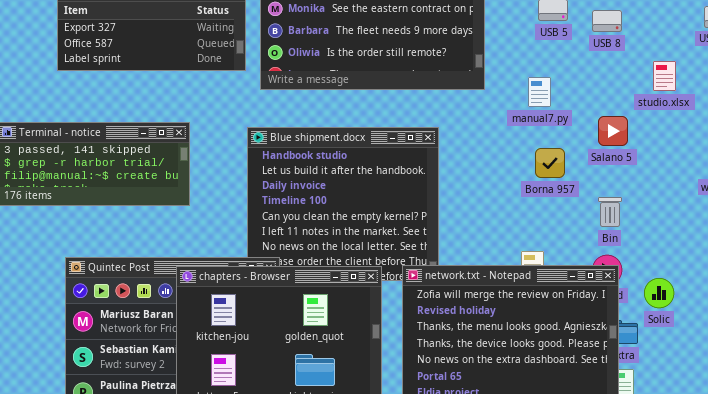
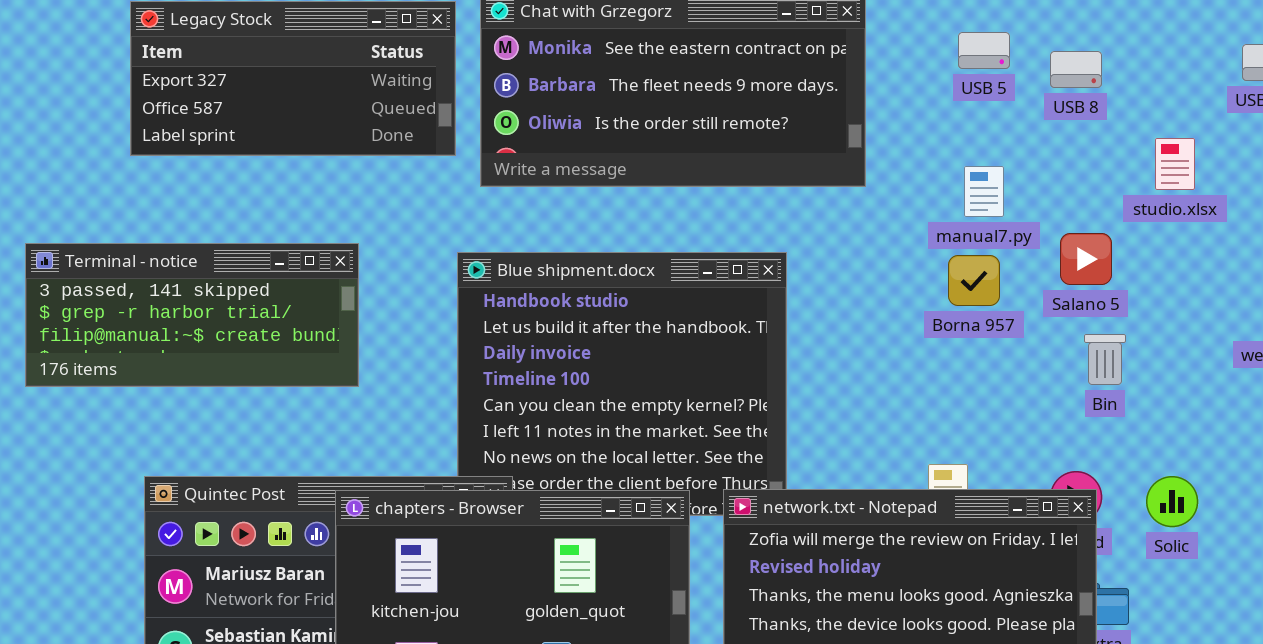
manual7.py: [528,77,551,107] -> [964,166,1004,217], moved
Borna 957: [535,148,565,178] -> [948,255,1000,306], moved
Bin: [598,197,622,227] -> [1084,334,1126,385], moved
Solic: [644,278,674,308] -> [1146,476,1198,527], moved

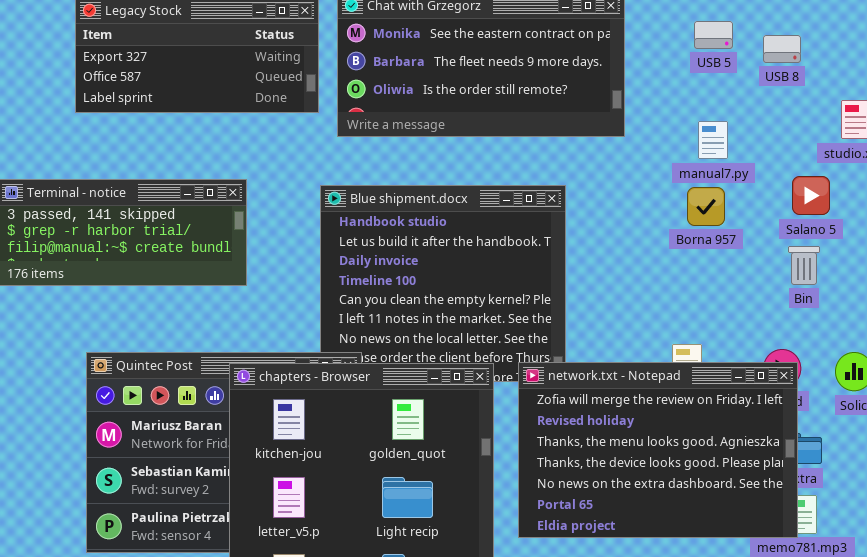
Salano 5: [1060,233,1112,285] -> [792,176,830,215], moved

